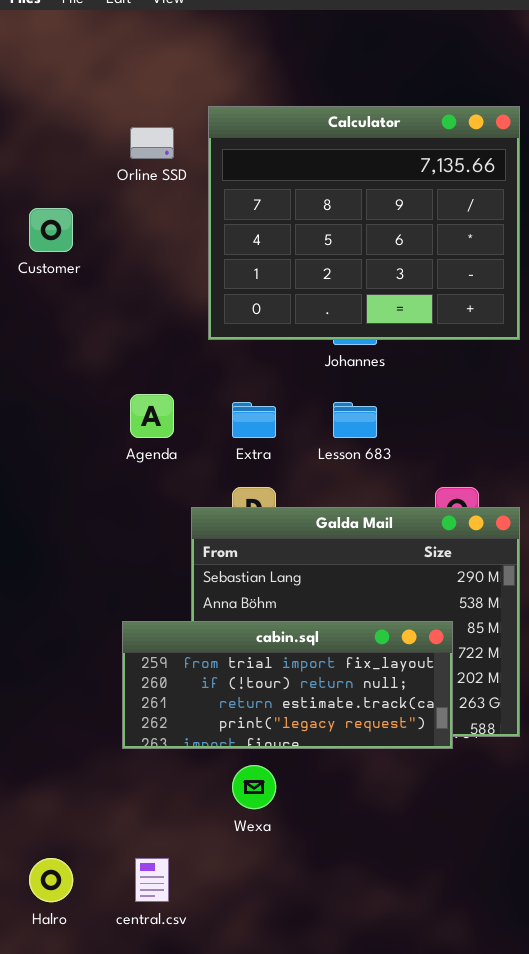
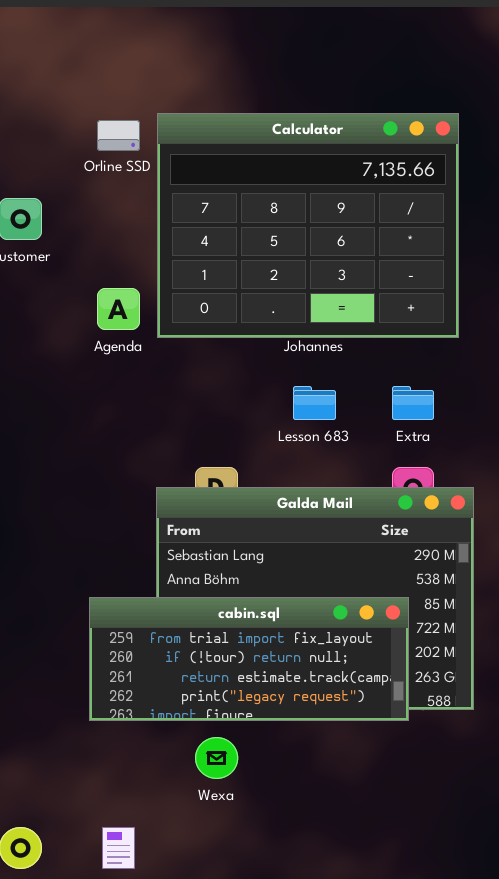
Calculator: [208,106,520,340] -> [157,113,459,338], moved
Agenda: [130,394,174,438] -> [97,288,140,330], moved
Extra: [232,402,276,438] -> [392,386,434,420], moved

